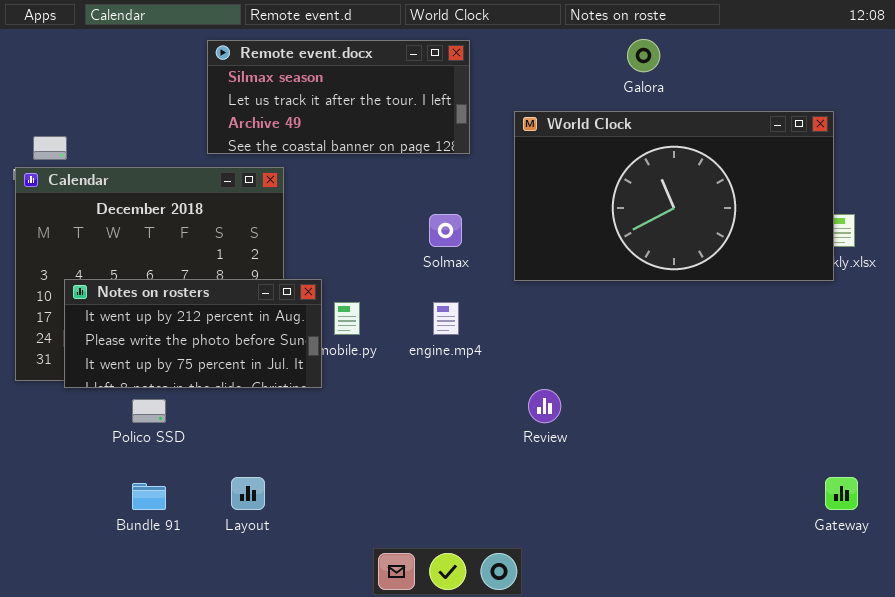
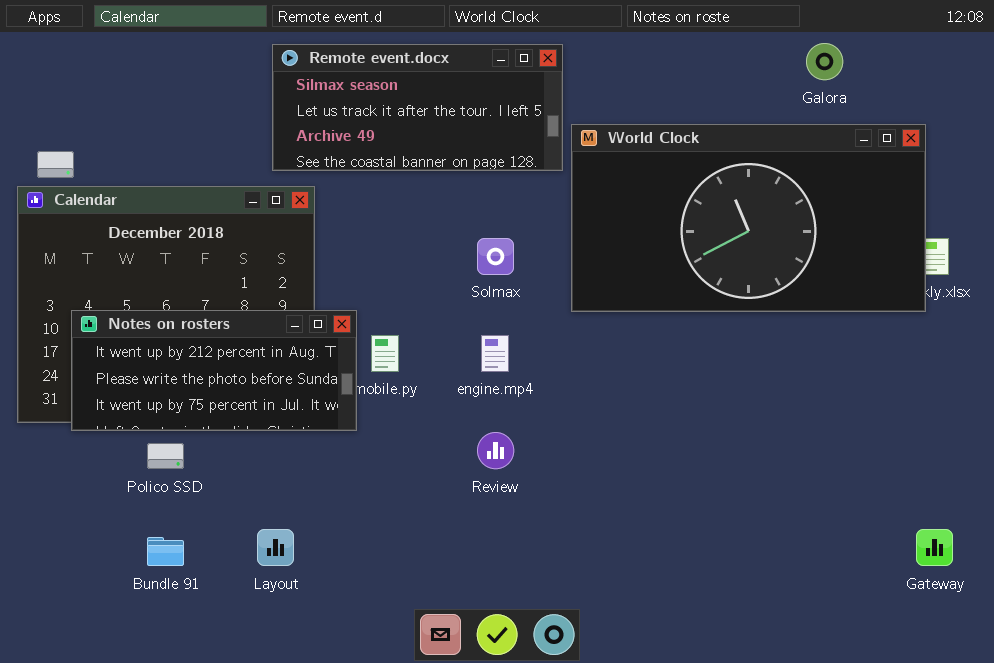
Galora: [627,39,660,72] -> [806,43,843,80], moved
Remote event.docx: [207,40,470,154] -> [272,44,563,171], moved
Review: [528,389,561,423] -> [477,432,514,469], moved

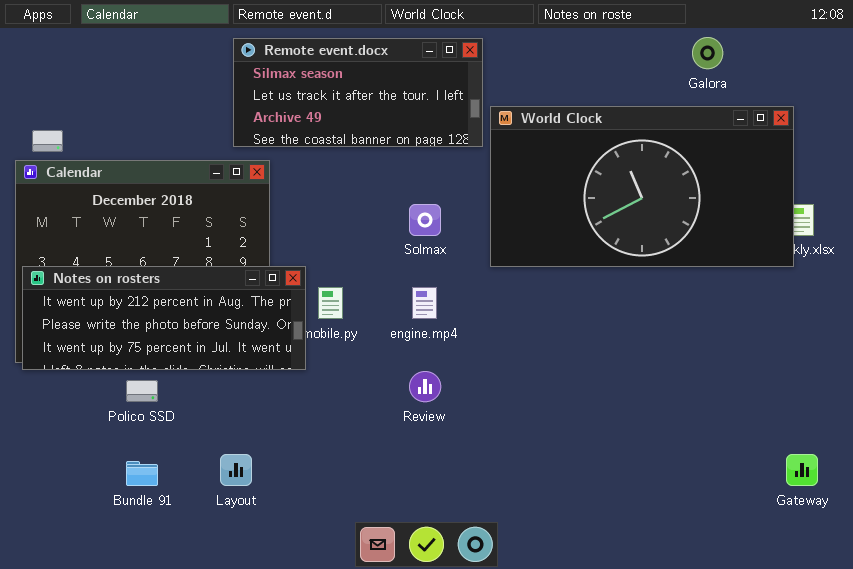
Notes on rosters: [71,310,357,431] -> [22,266,306,370], resized

